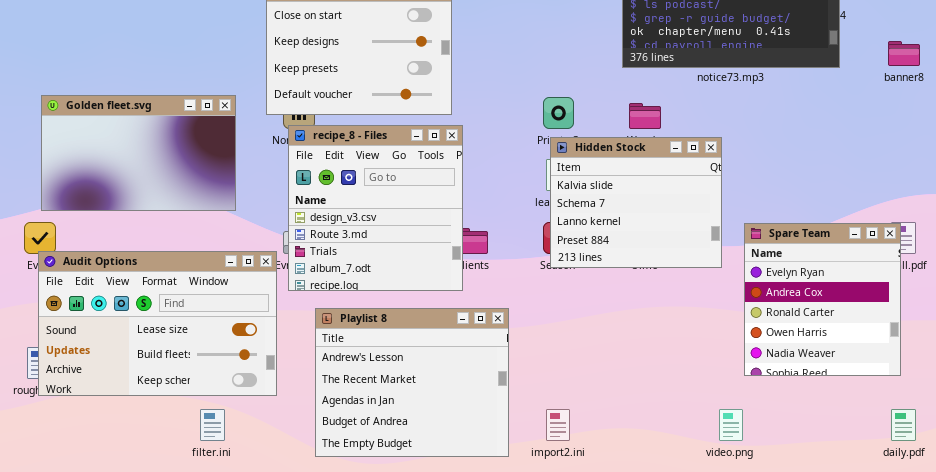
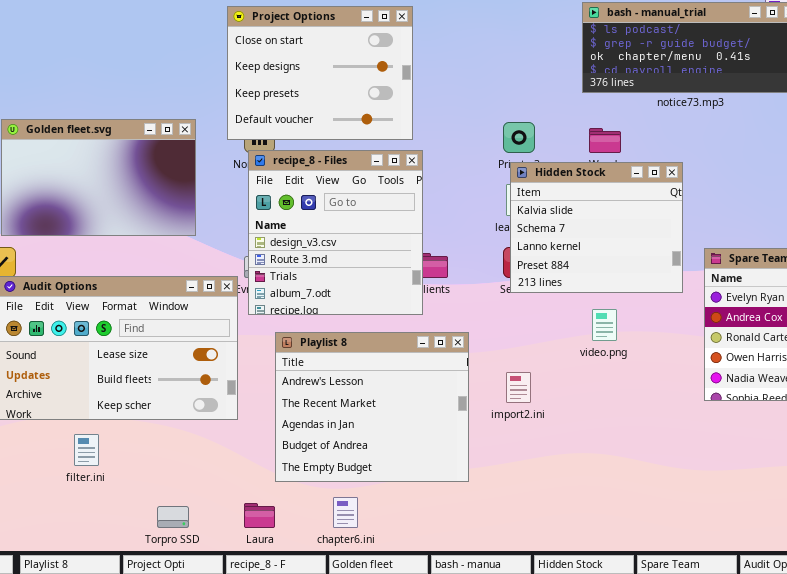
filter.ini: [200,409,225,441] -> [74,434,99,466], moved
import2.ini: [546,409,570,441] -> [506,372,531,403], moved
video.png: [719,409,743,441] -> [592,309,617,341], moved

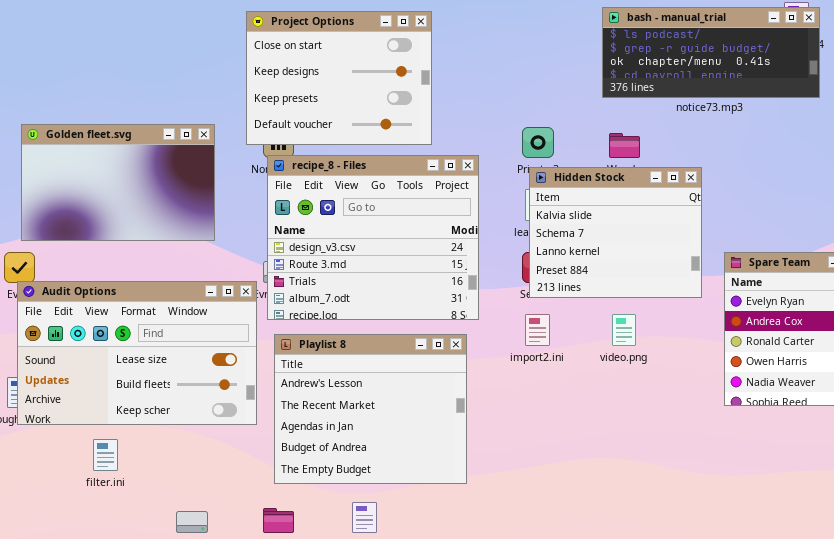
recipe_8 - Files: [248,150,423,315] -> [267,155,479,320], resized
Playlist 8: [275,332,469,482] -> [274,334,467,484], moved
import2.ini: [506,372,531,403] -> [525,314,550,346], moved

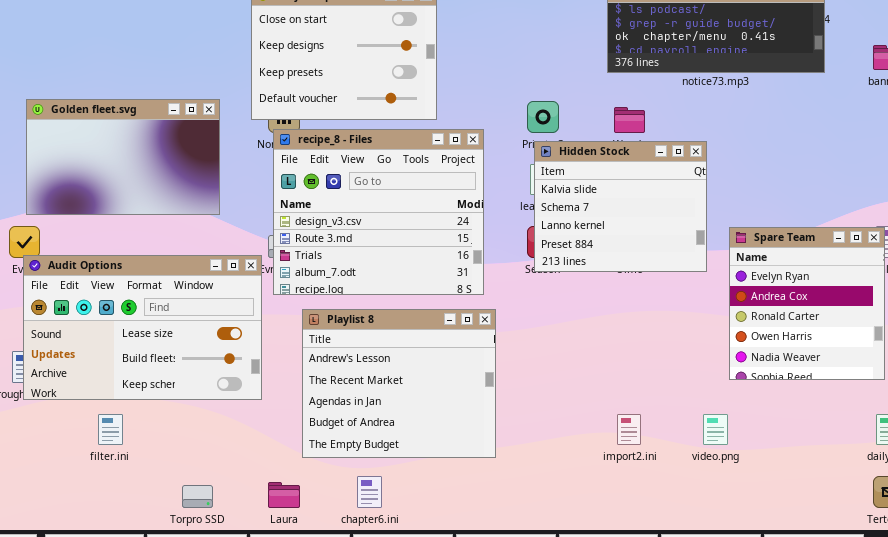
import2.ini: [525,314,550,346] -> [617,414,641,445], moved
video.png: [612,314,636,346] -> [703,414,728,445], moved
Playlist 8: [274,334,467,484] -> [302,309,496,458], moved

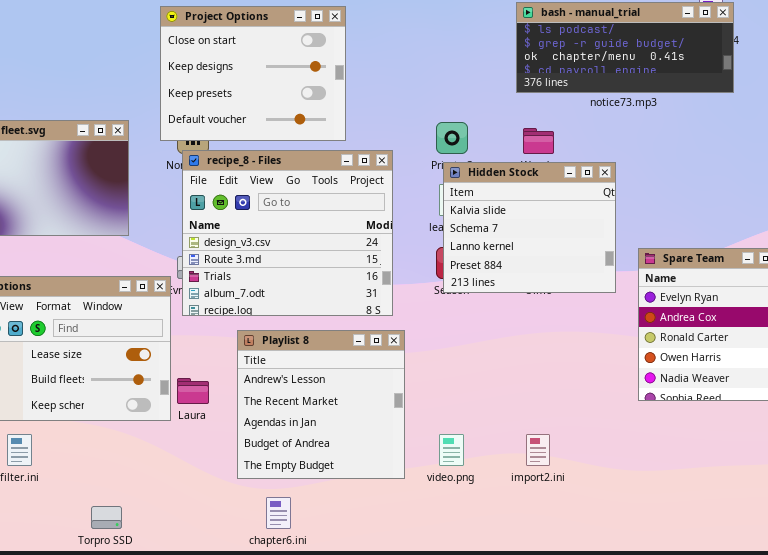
Playlist 8: [302,309,496,458] -> [237,330,405,479], resized
video.png: [703,414,728,445] -> [439,434,464,466], moved
Laura: [268,482,300,508] -> [177,378,209,404], moved

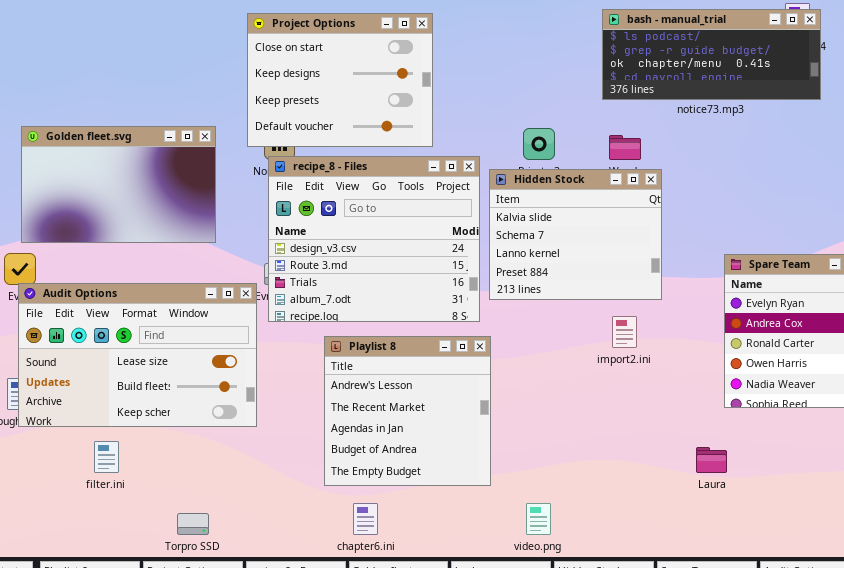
Hidden Stock: [443,162,616,293] -> [489,169,662,300], moved
Laura: [177,378,209,404] -> [696,447,727,473], moved
video.png: [439,434,464,466] -> [526,503,551,535], moved
import2.ini: [526,434,550,466] -> [612,316,637,348], moved

